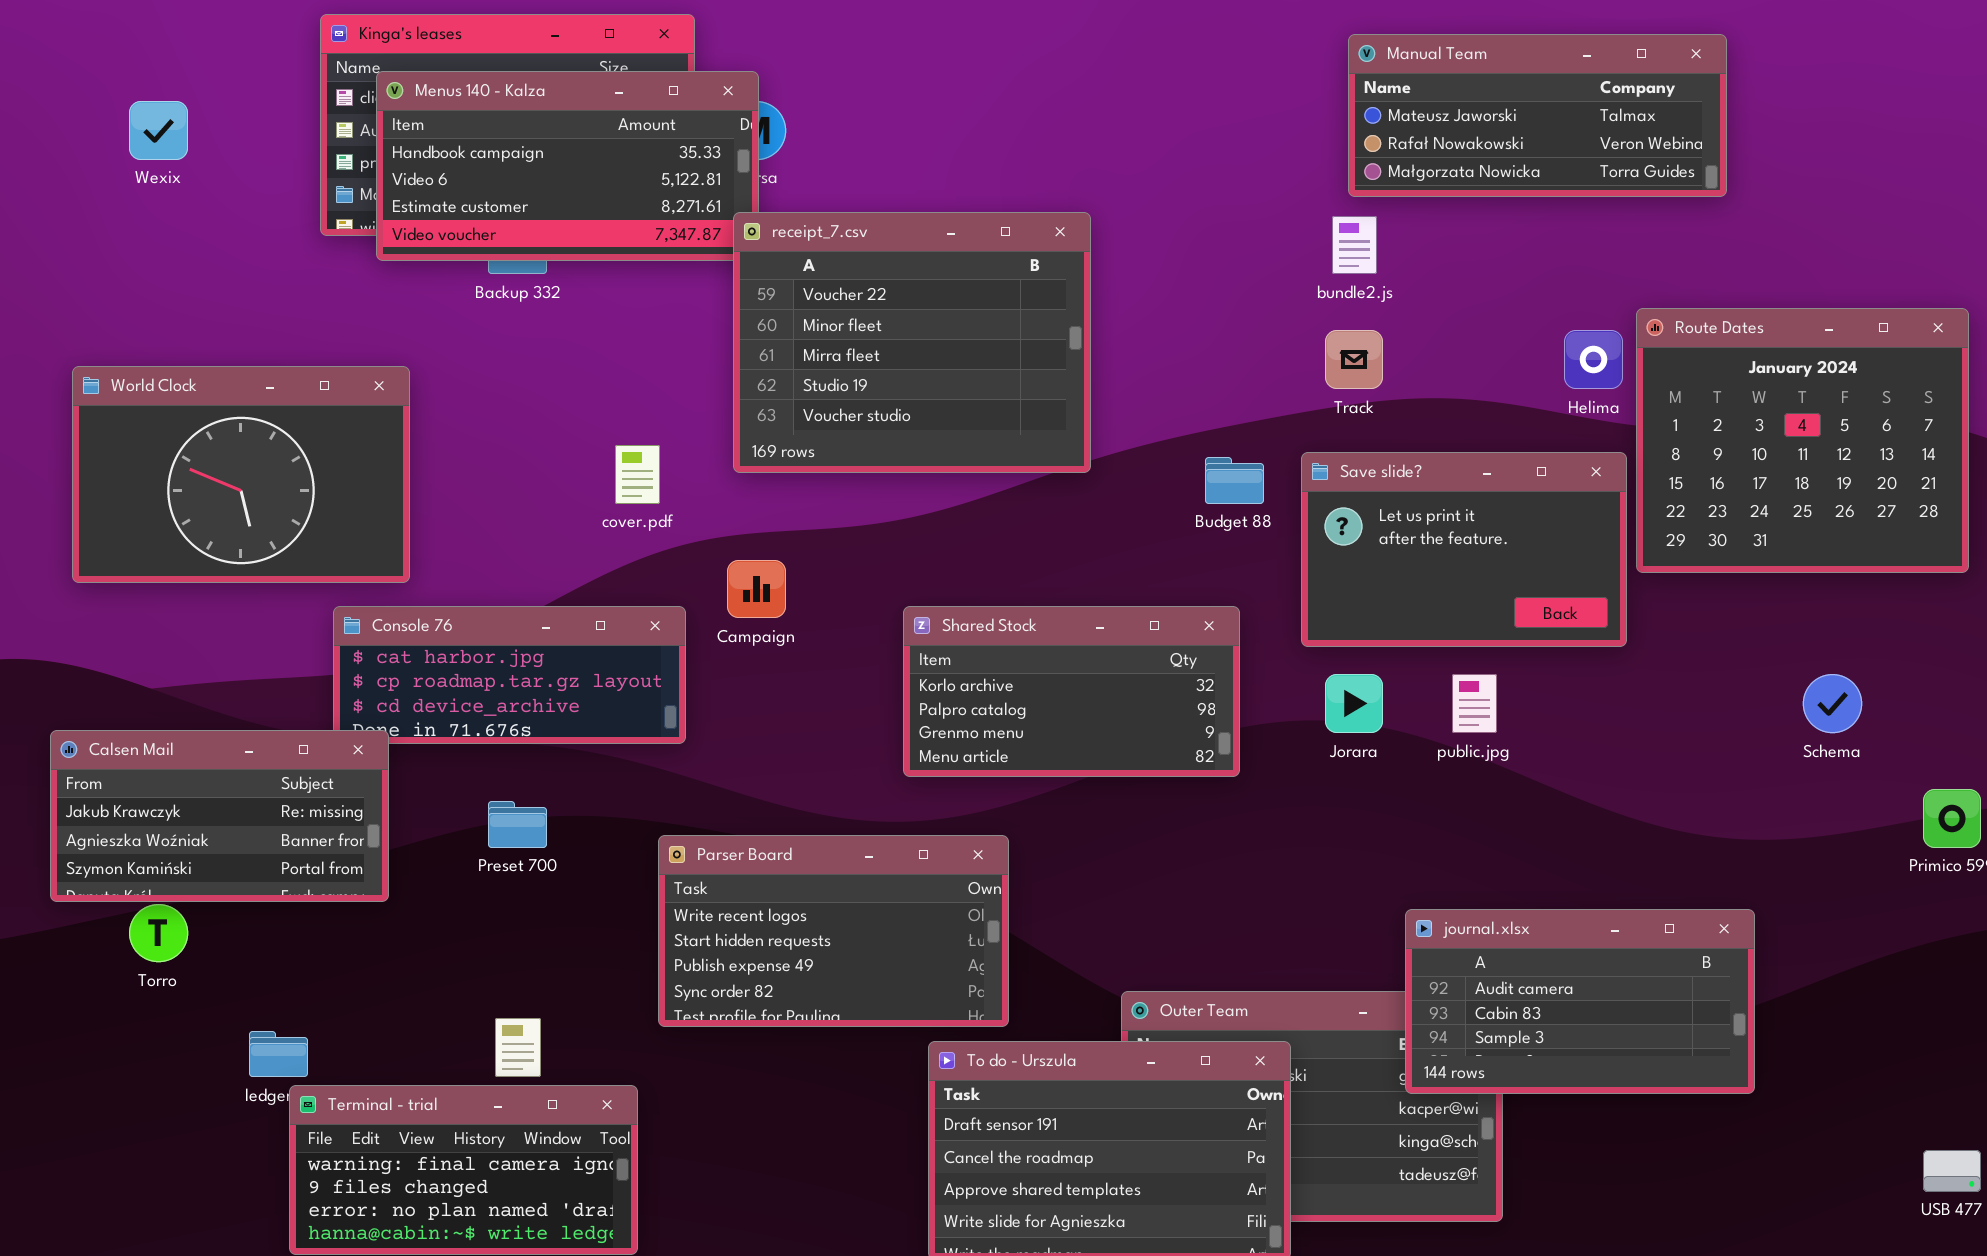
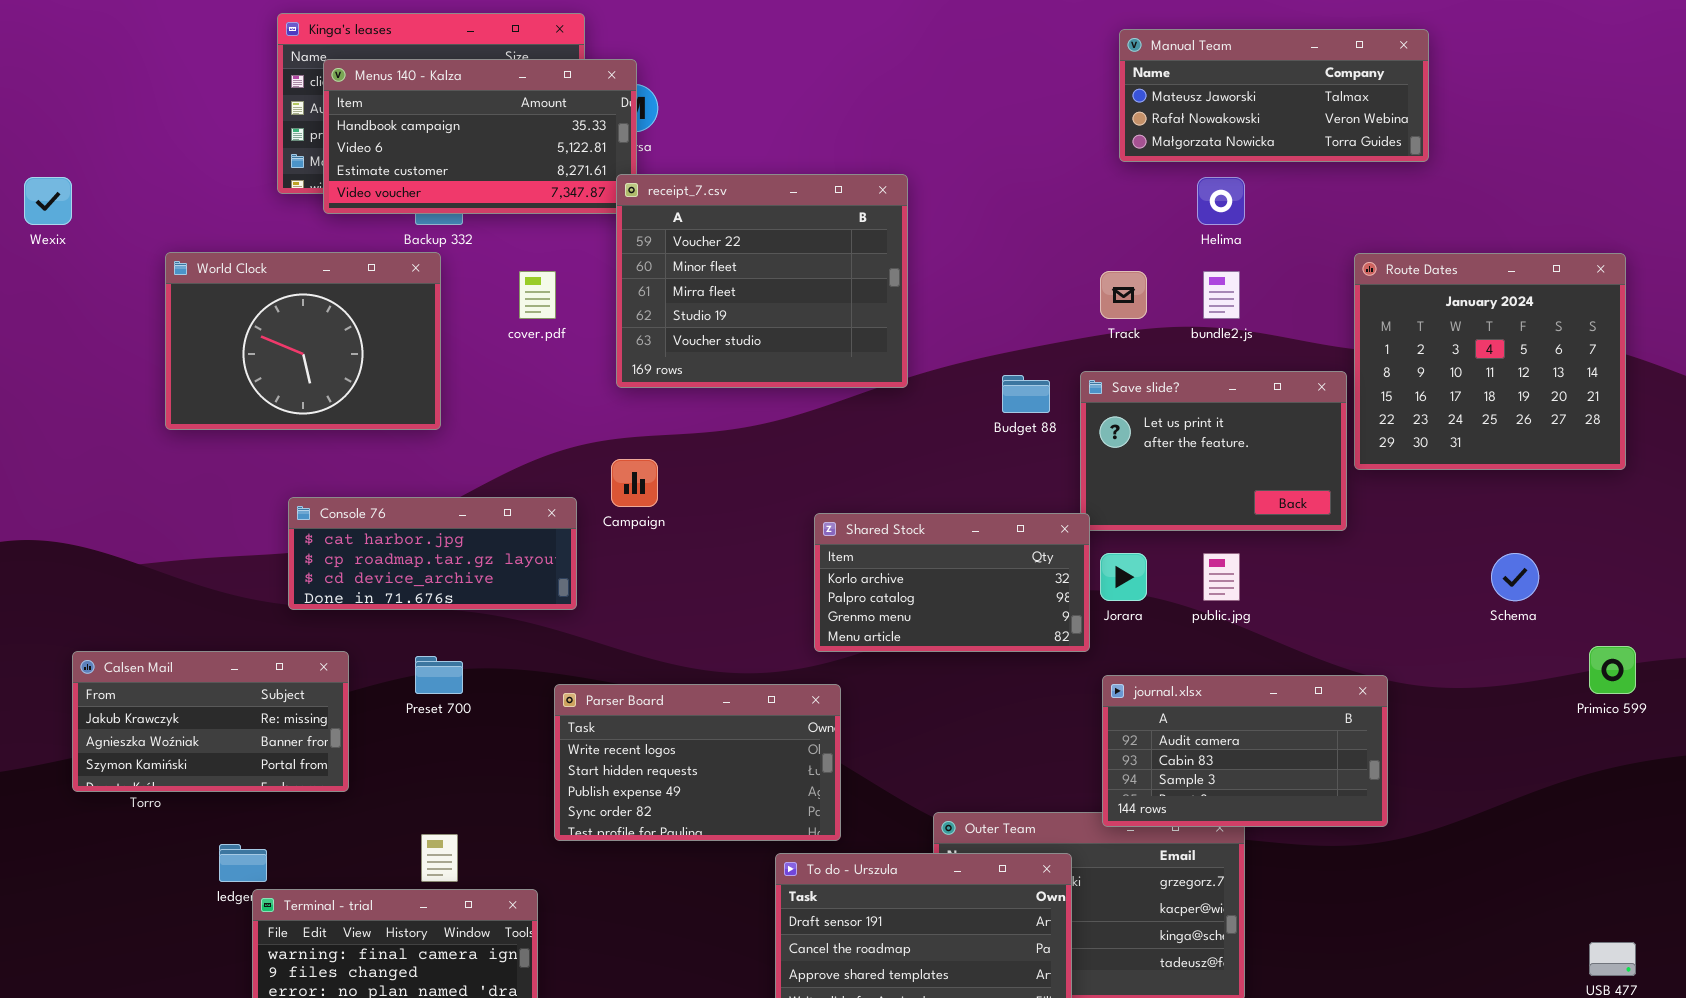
Wexix: [129,101,188,160] -> [24,177,72,225], moved
bundle2.js: [1332,216,1377,274] -> [1203,271,1240,319], moved
Helima: [1564,330,1623,389] -> [1197,177,1245,225], moved
World Clock: [72,366,410,583] -> [165,252,441,430], moved
cover.pdf: [615,445,660,504] -> [519,271,556,319], moved
Shared Stock: [903,606,1240,777] -> [814,513,1090,652], moved
Calsen Mail: [50,730,389,902] -> [72,651,349,792], moved
journal.xlsx: [1405,909,1755,1094] -> [1102,675,1388,827], moved

